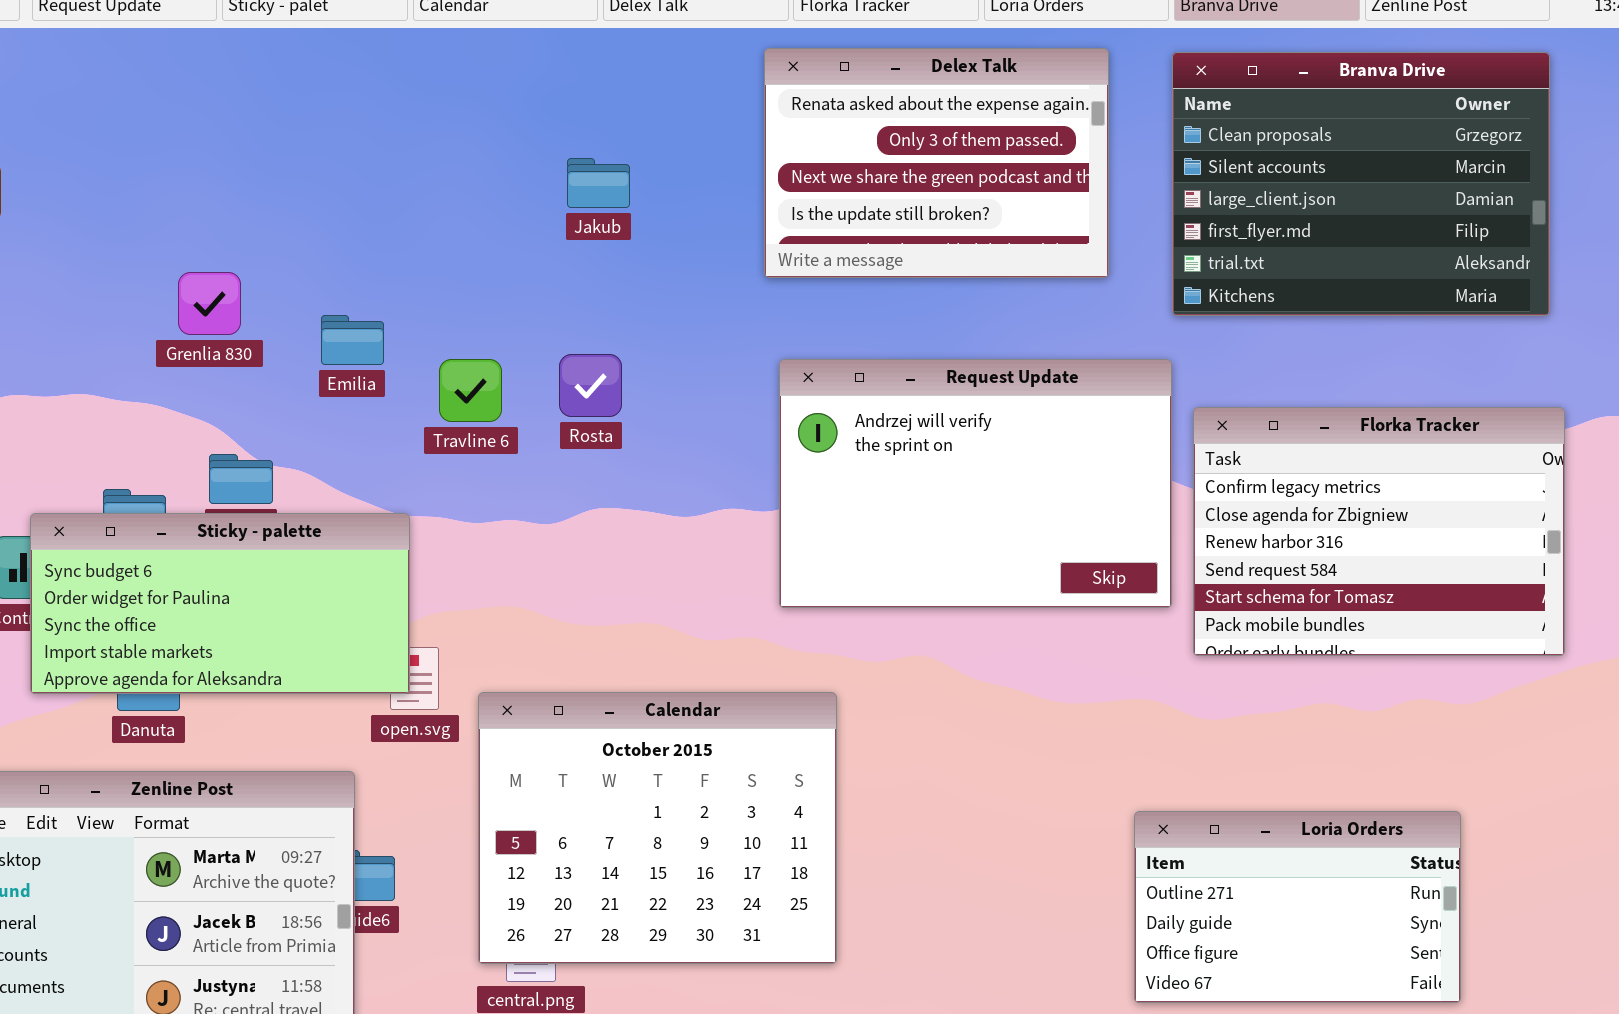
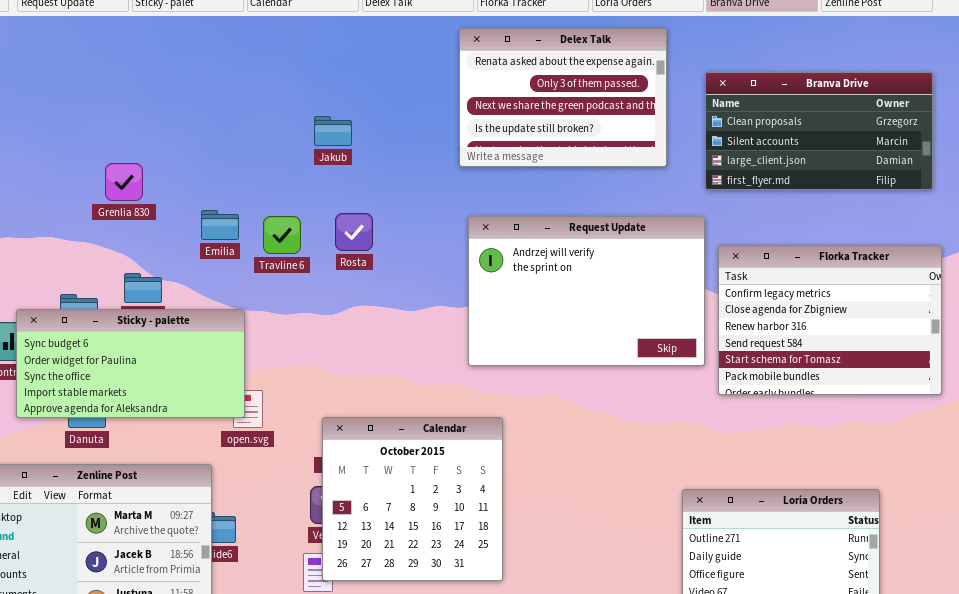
Branva Drive: [1172,52,1550,316] -> [705,72,933,190], resized
Jakub: [567,158,630,208] -> [314,116,352,146], moved
Emilia: [321,315,384,365] -> [201,210,239,240], moved
Calendar: [478,692,837,964] -> [322,417,503,581], resized

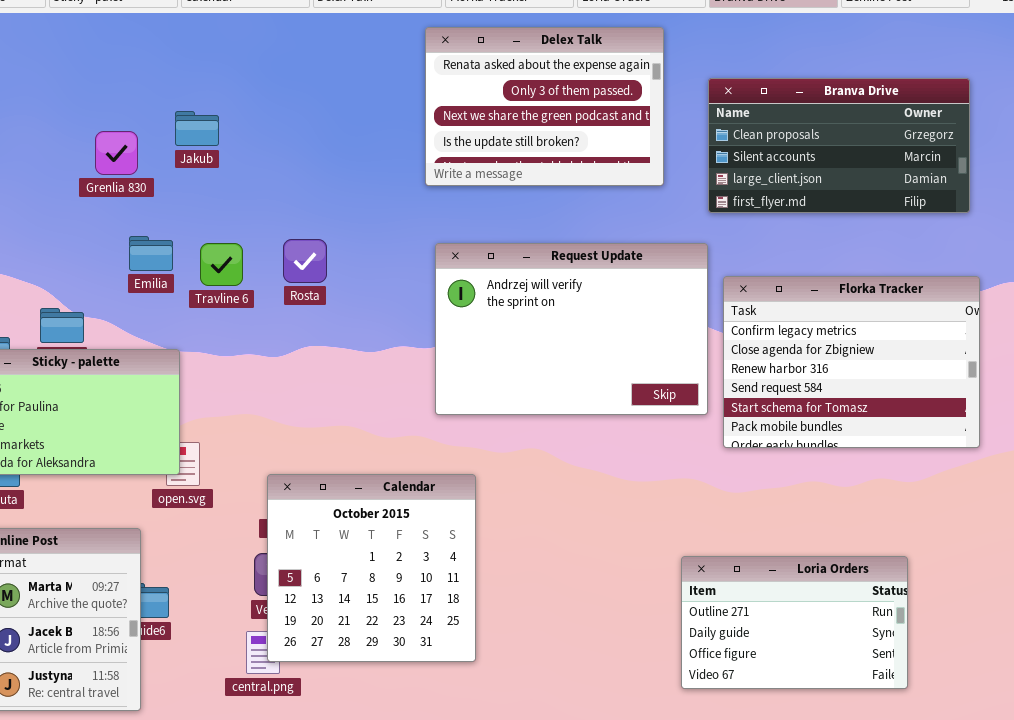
Jakub: [314,116,352,146] -> [175,111,219,146], moved
Grenlia 830: [105,163,143,201] -> [95,131,138,175], moved

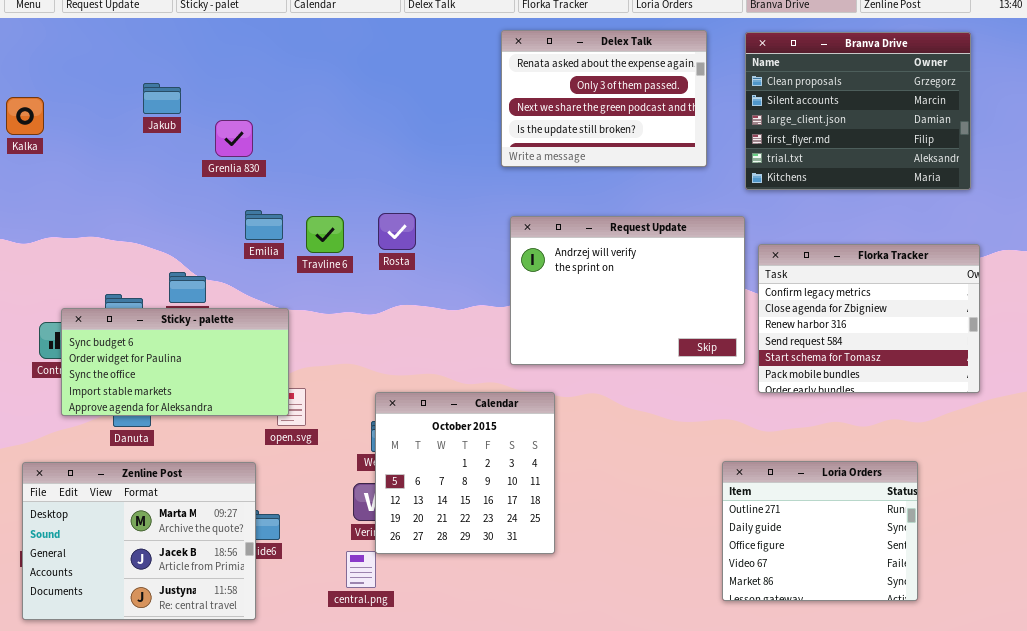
Branva Drive: [708,78,970,213] -> [745,32,971,190], resized
Jakub: [175,111,219,146] -> [143,83,181,114], moved
Calendar: [267,474,476,662] -> [375,392,555,554], moved
Loria Orders: [681,556,908,689] -> [722,461,918,601], resized

